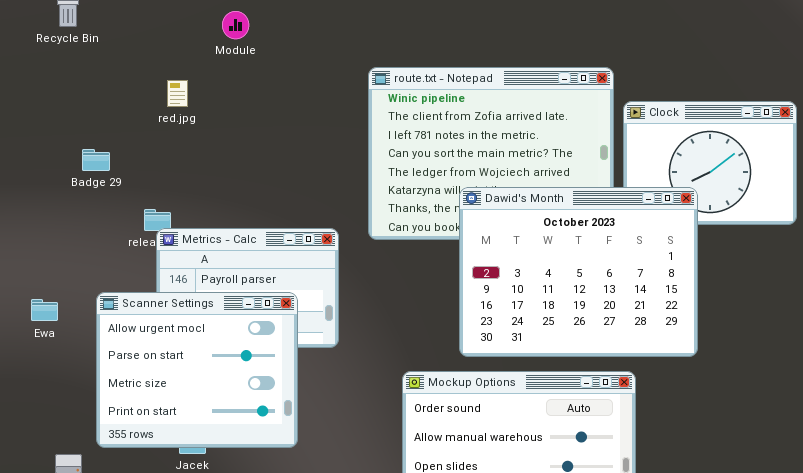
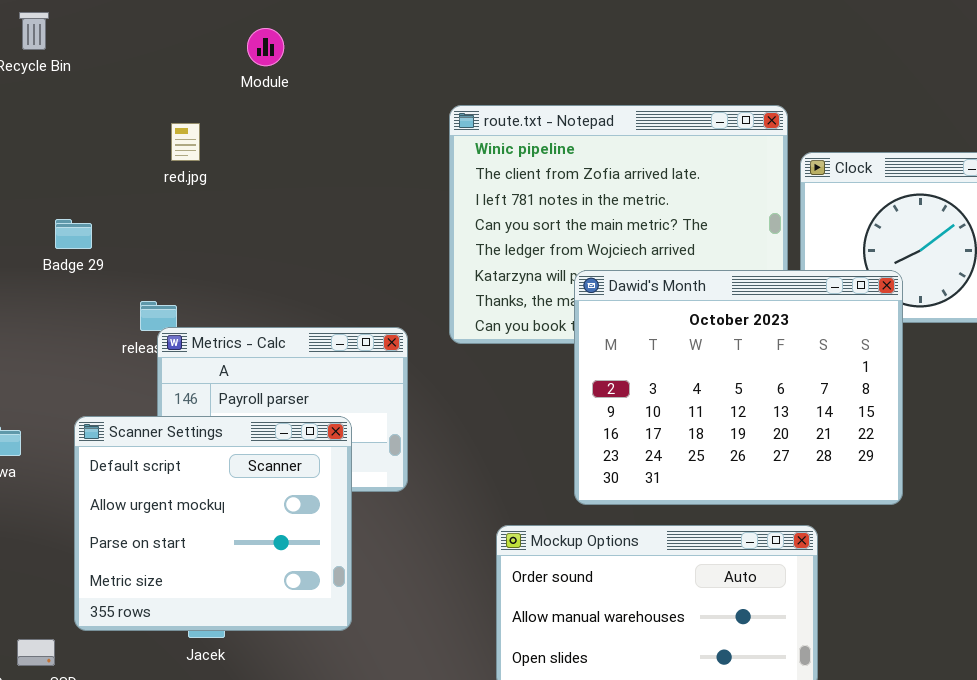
Scanner Settings: [96,292,298,448] -> [74,416,352,631], scrolled up 1 row

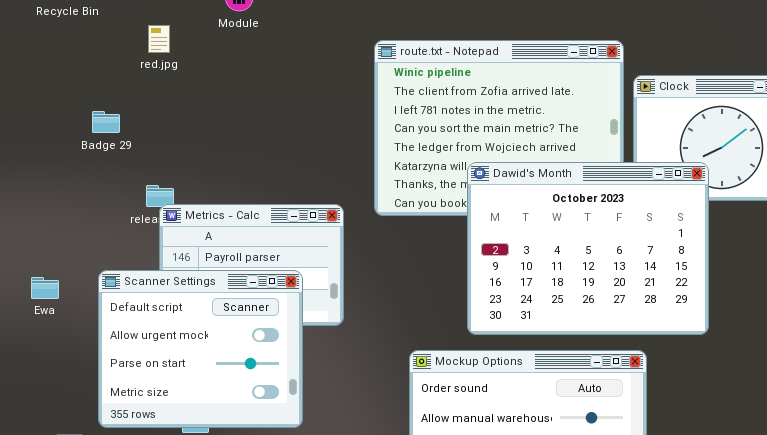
red.jpg: [171,123,200,161] -> [148,25,170,53], moved
Badge 29: [55,219,92,249] -> [92,111,120,133], moved

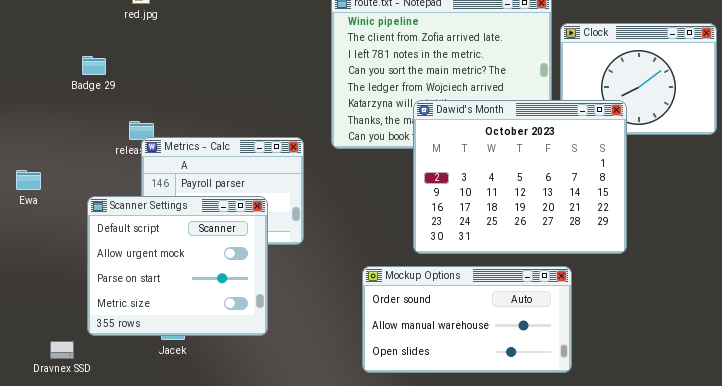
Ewa: [31,277,59,299] -> [16,170,41,190], moved

